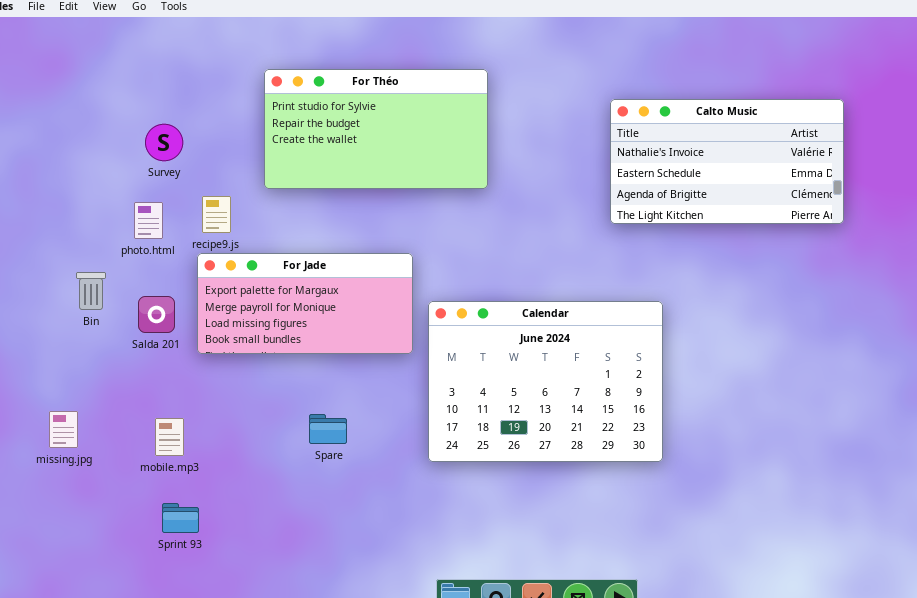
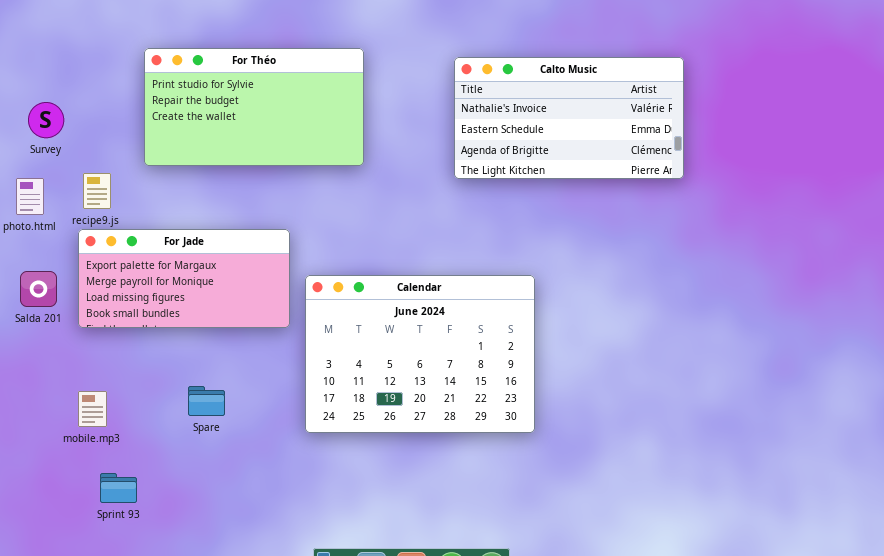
Calto Music: [610,99,844,224] -> [454,57,684,179], moved
mobile.mp3: [155,418,184,456] -> [78,391,107,427], moved
Sprint 93: [162,503,199,533] -> [100,473,137,503], moved

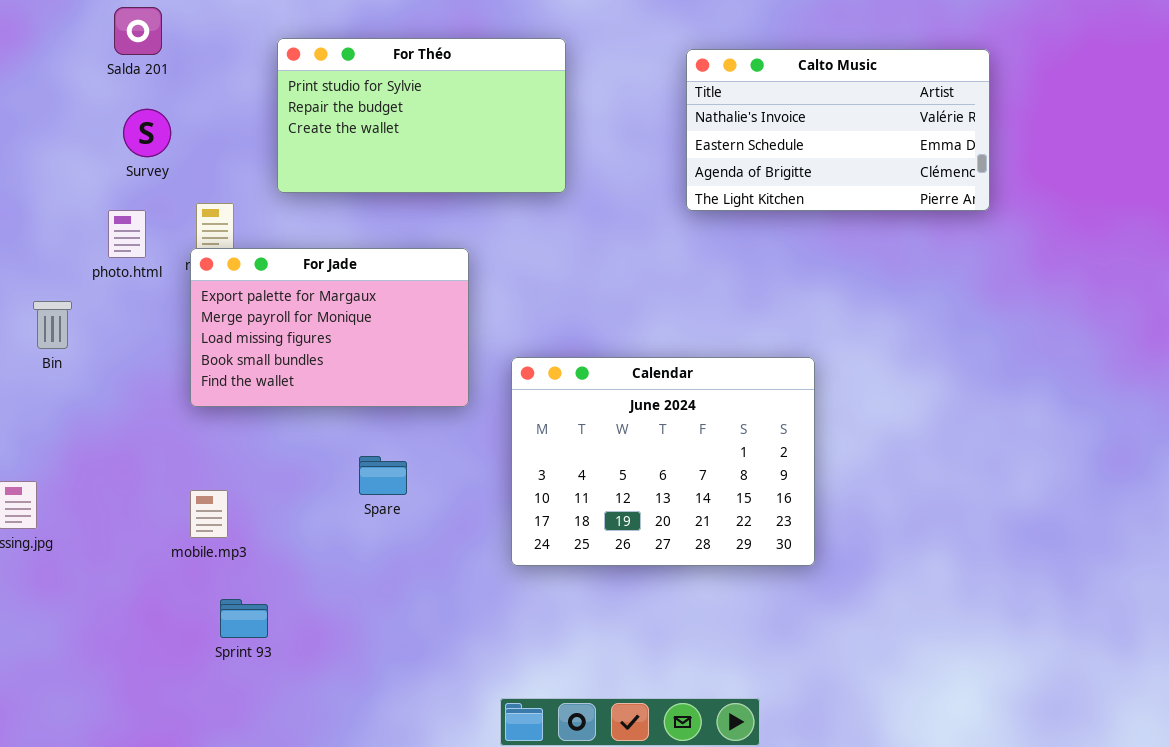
For Jade: [78,229,290,328] -> [190,248,469,407], resized
Salda 201: [20,271,57,307] -> [114,7,162,55], moved
Calendar: [305,275,535,433] -> [511,357,815,566], moved
Spare: [188,386,225,416] -> [359,456,407,495], moved

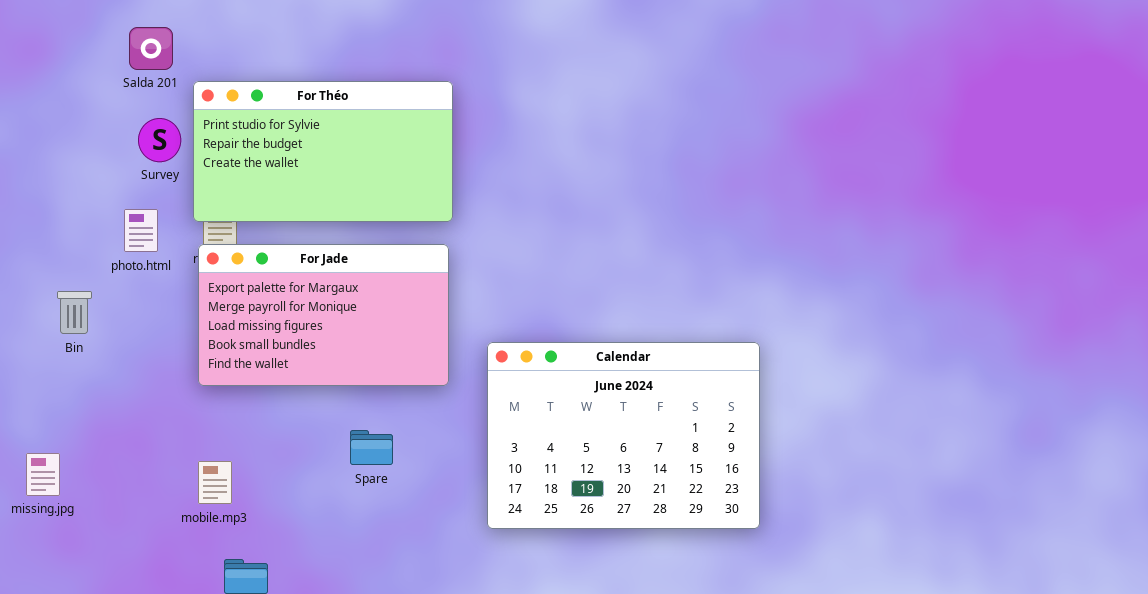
For Théo: [277,38,566,193] -> [193,81,453,222], moved
Calto Music: [686,49,990,211] -> none, closed

